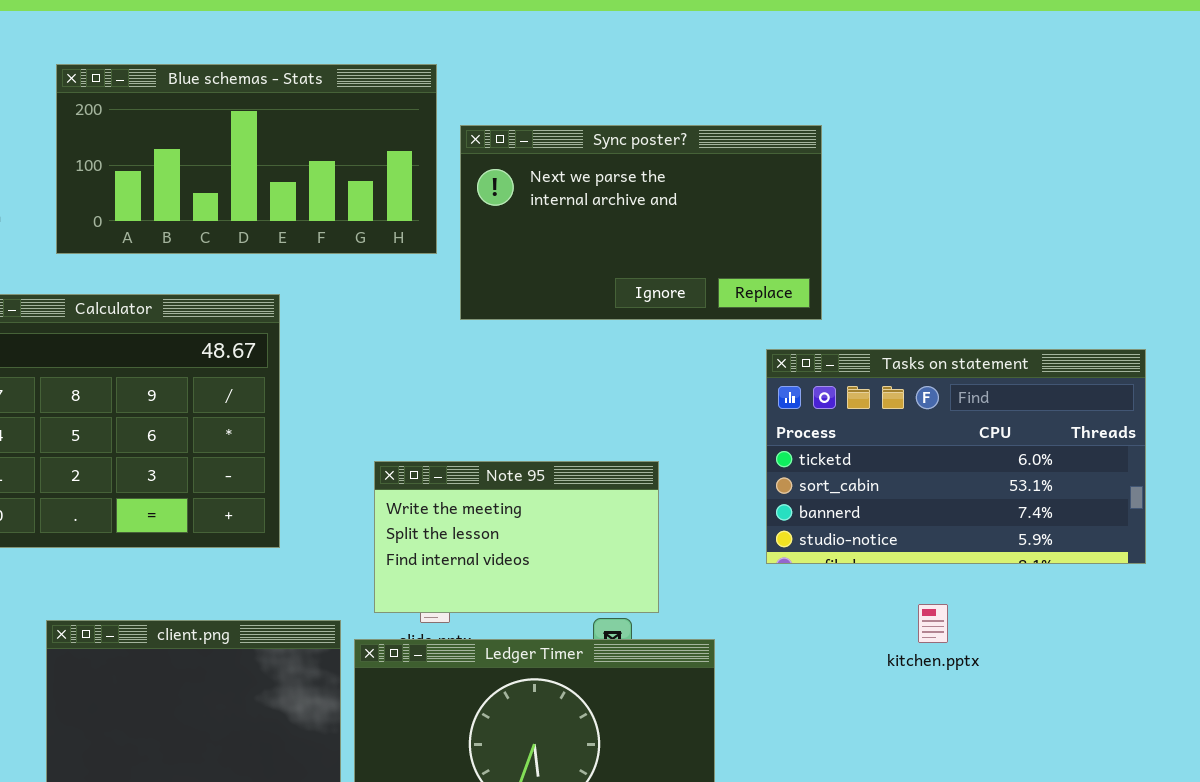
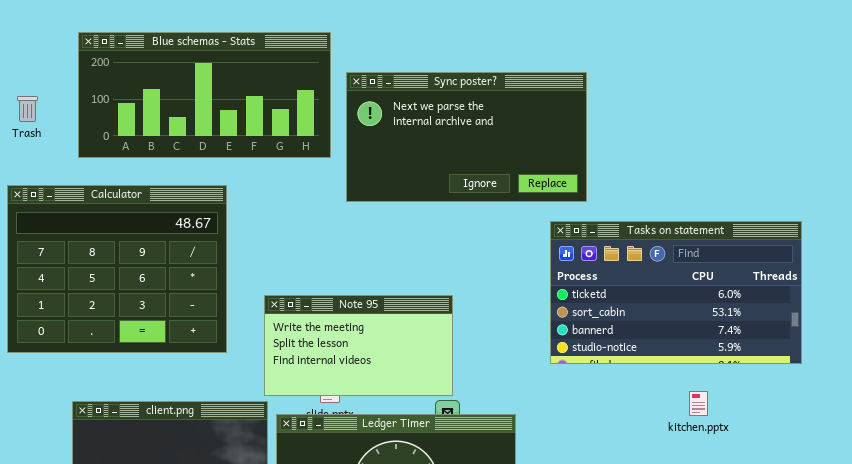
Note 95: [374,461,659,613] -> [264,295,453,396], moved
kitchen.pptx: [918,604,948,643] -> [689,391,708,416], moved

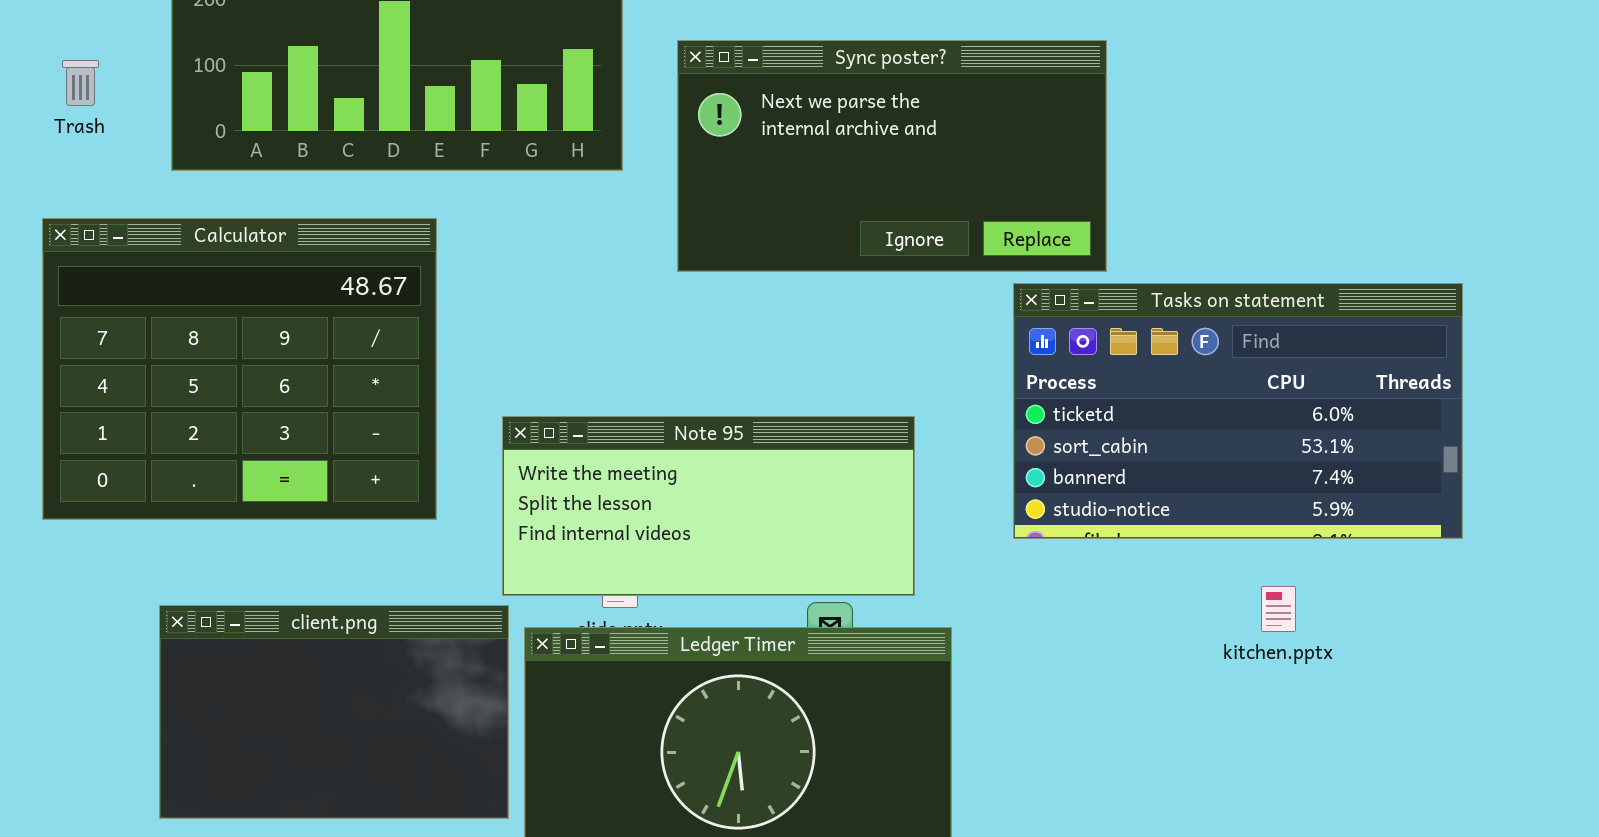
Sync poster?: [346,72,587,202] -> [677,40,1107,272], moved
Note 95: [264,295,453,396] -> [502,416,915,596], resized

